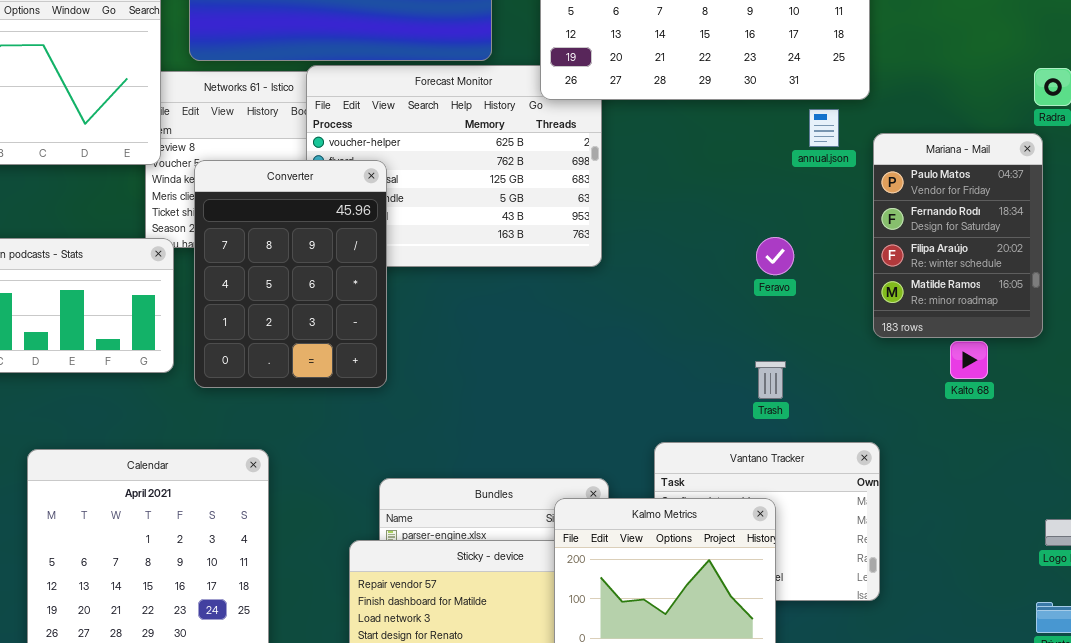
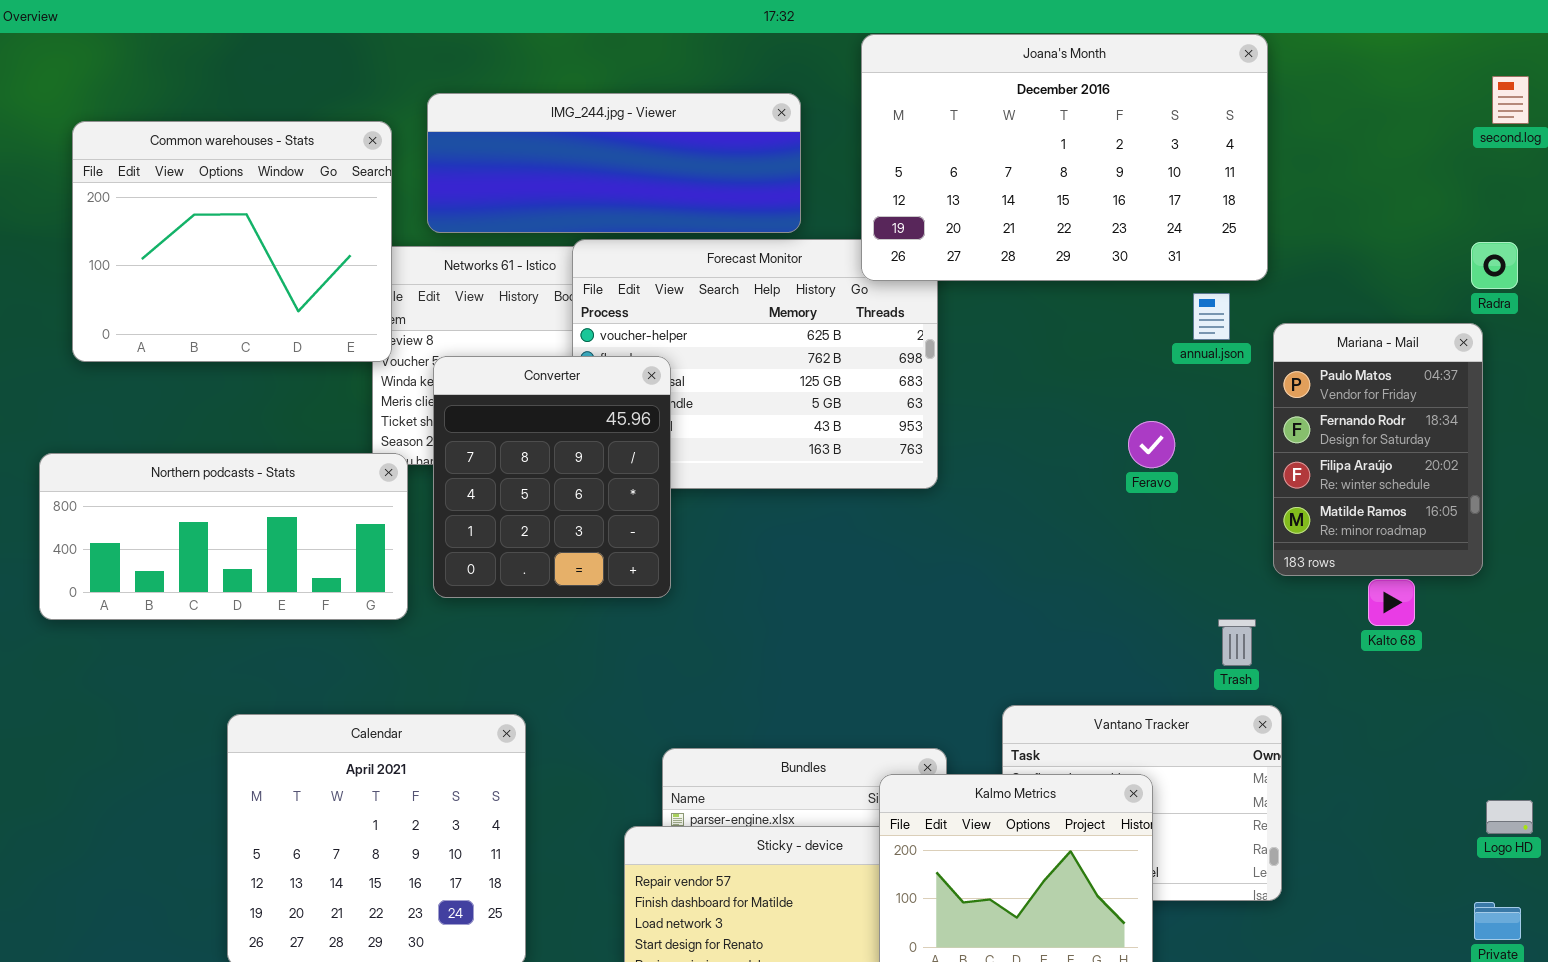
Converter: [194,160,387,388] -> [433,356,671,598], resized
Feravo: [756,237,794,275] -> [1128,421,1175,468], moved
Trash: [755,361,786,399] -> [1218,619,1256,666], moved

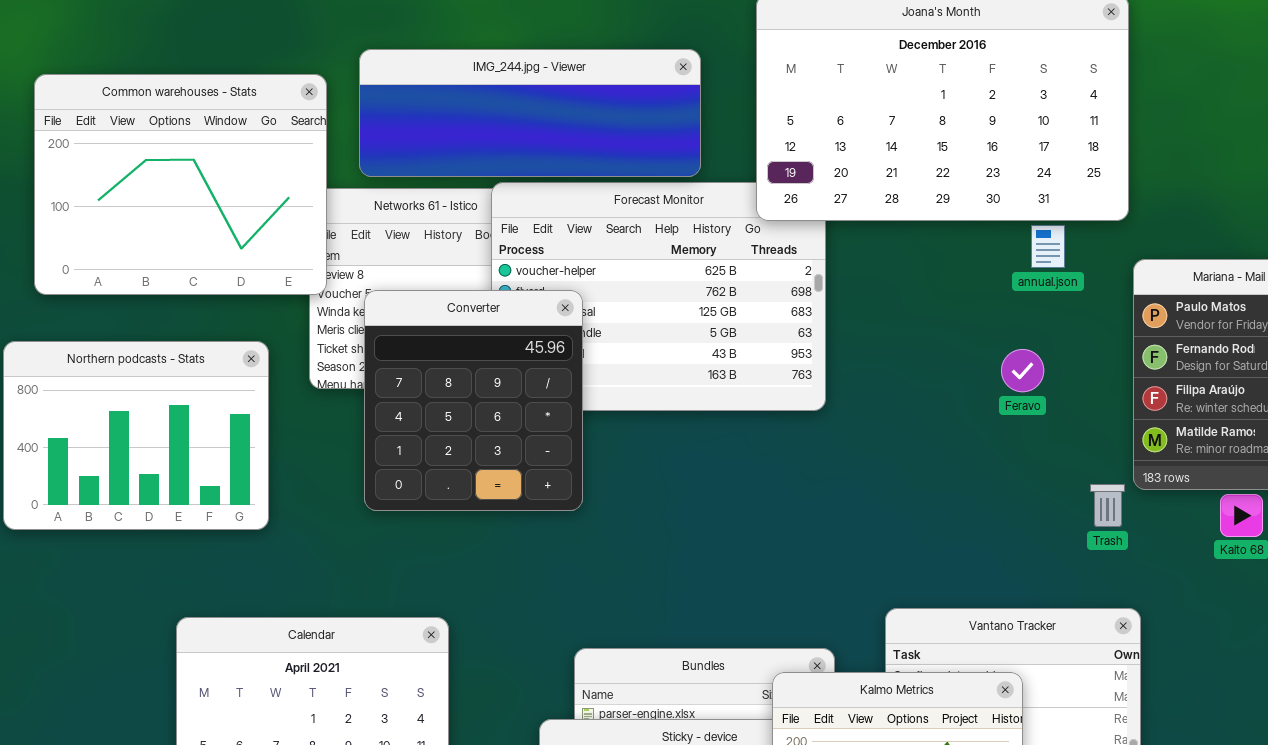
annual.json: [1193,293,1230,340] -> [1031,225,1065,268], moved
Northern podcasts - Stats: [39,453,408,620] -> [3,341,269,530], resized
Trash: [1218,619,1256,666] -> [1090,484,1125,527], moved

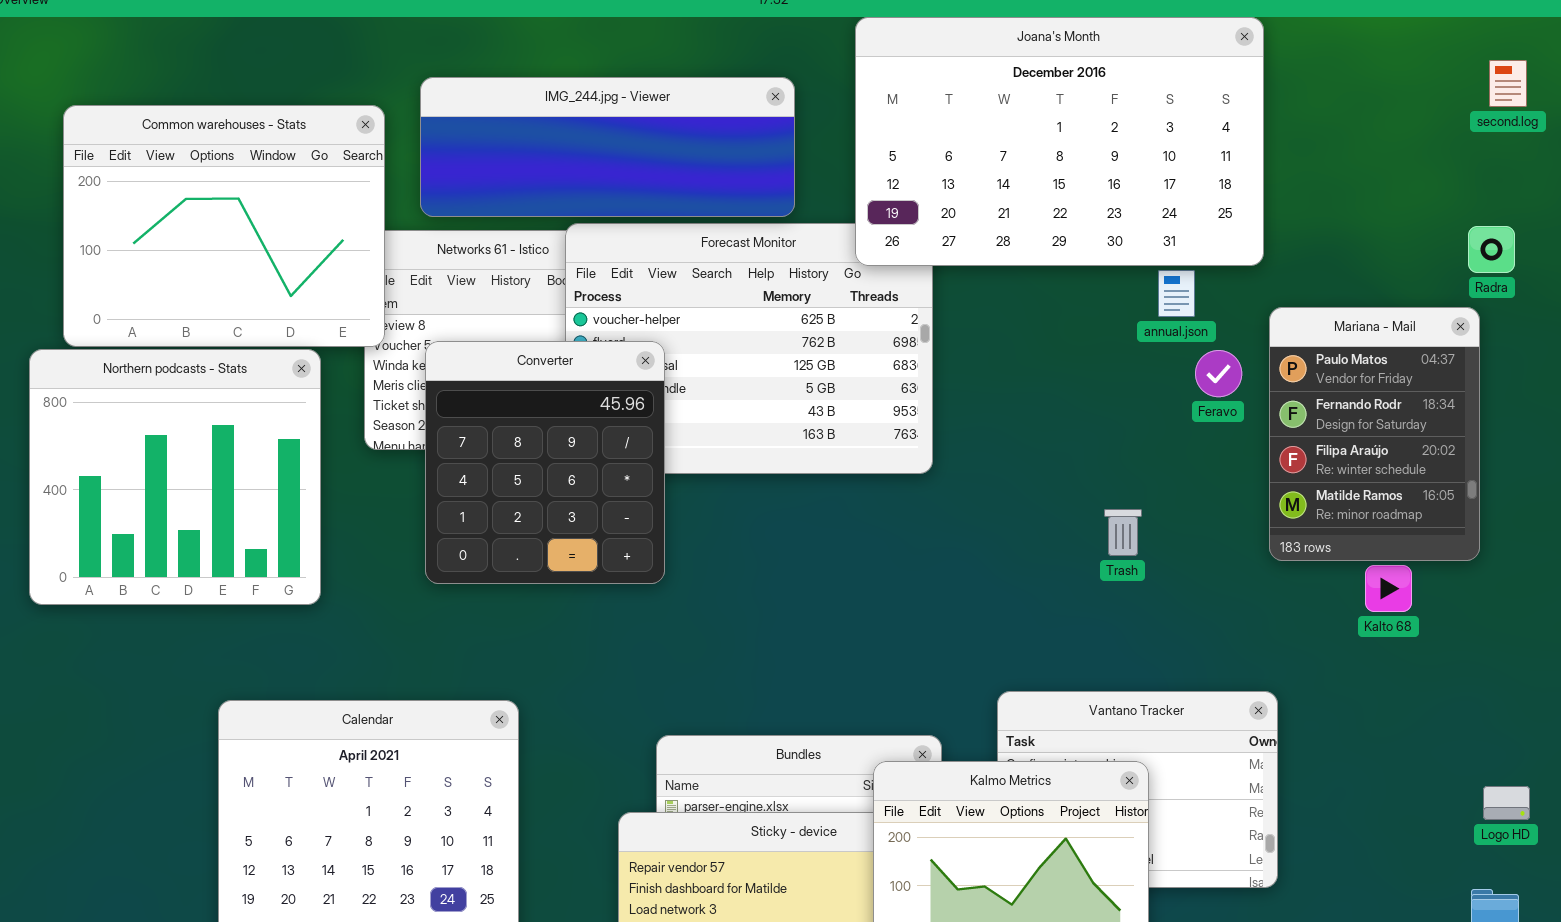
Northern podcasts - Stats: [3,341,269,530] -> [29,349,321,605], resized
Feravo: [1001,349,1044,392] -> [1195,350,1242,397], moved
Trash: [1090,484,1125,527] -> [1104,509,1142,556], moved

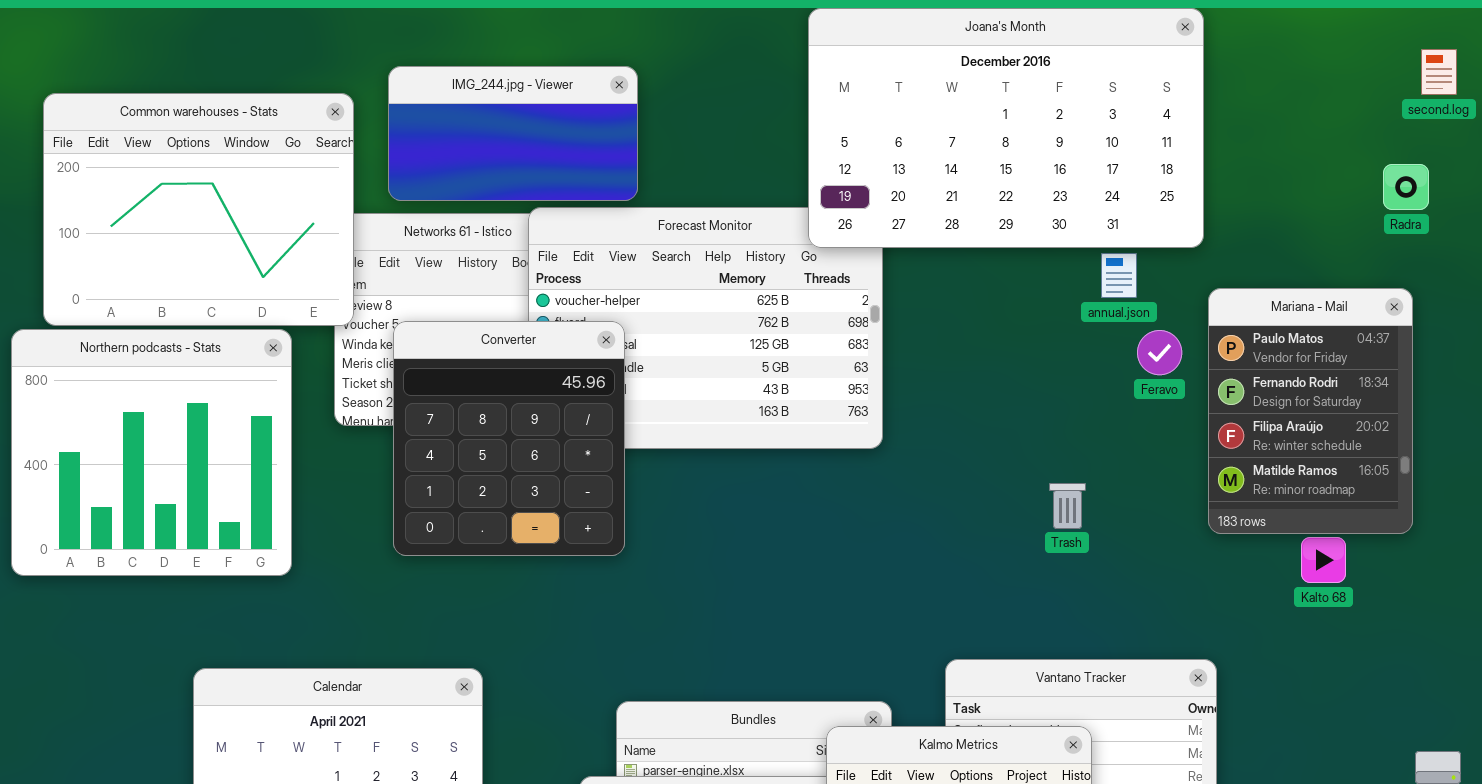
IMG_244.jpg - Viewer: [420,77,795,217] -> [388,66,638,201], resized
Radra: [1468,226,1515,273] -> [1383,164,1429,210], moved

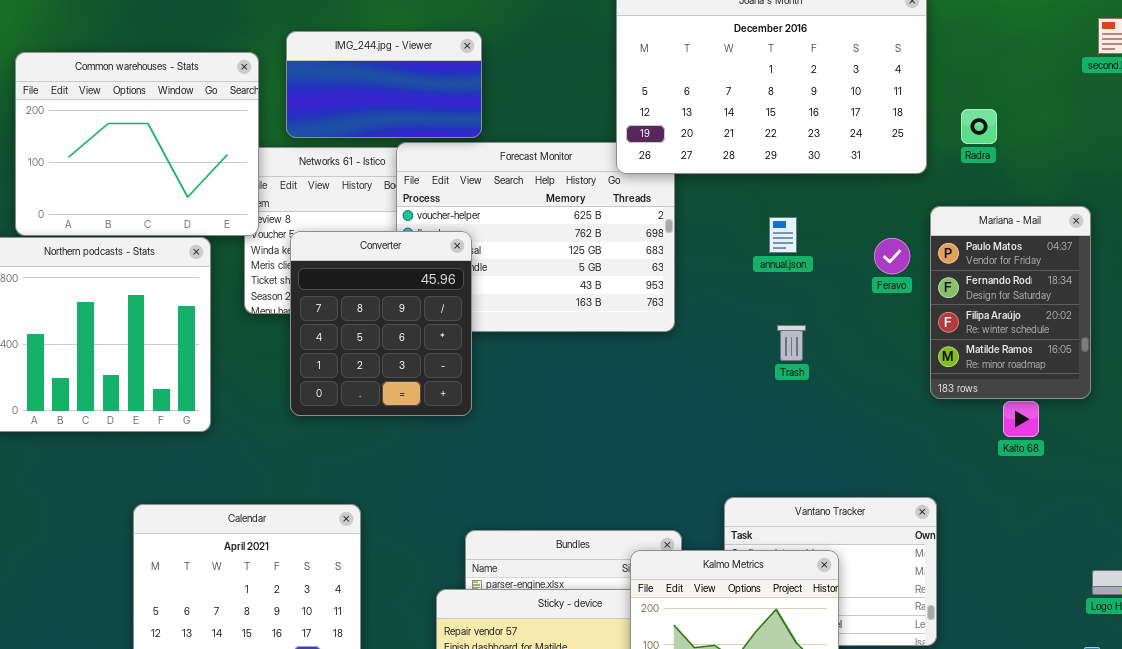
Radra: [1383,164,1429,210] -> [961,109,997,144], moved
annual.json: [1101,253,1137,298] -> [769,217,797,253], moved
Trash: [1049,483,1086,529] -> [777,325,806,361], moved

